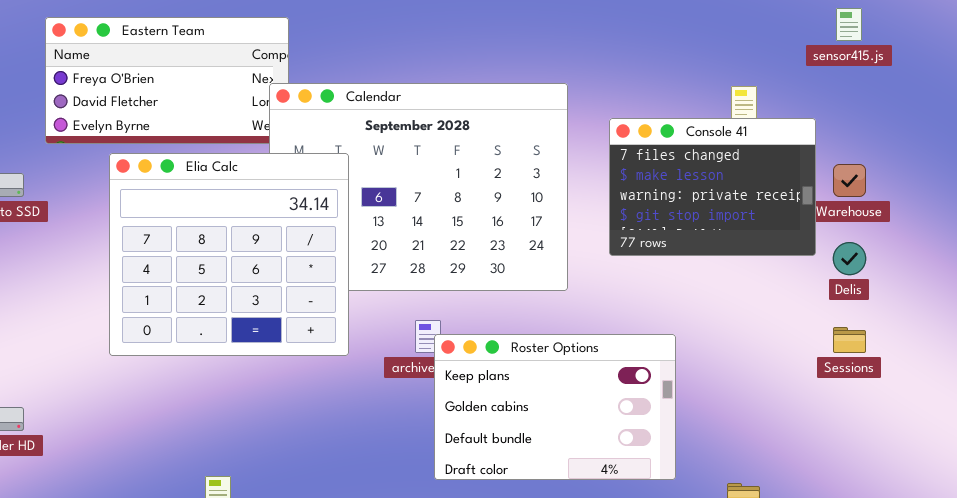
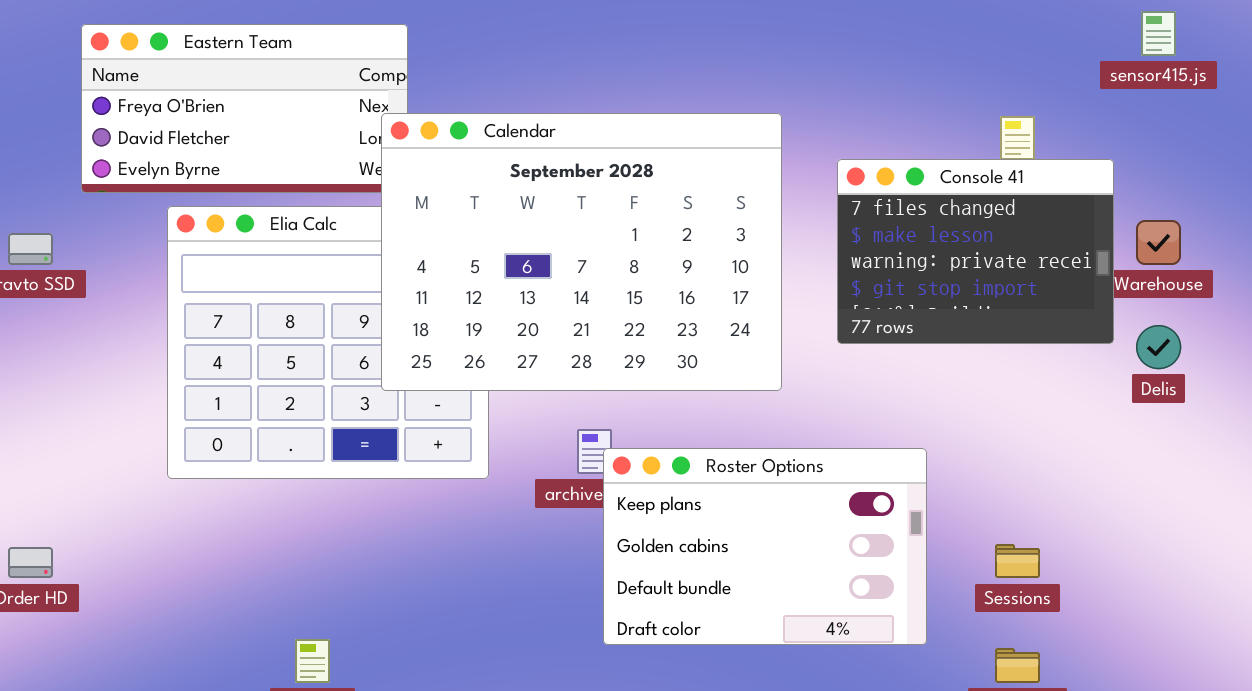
Calendar: [269,83,568,291] -> [381,113,782,391], raised
Sessions: [833,327,866,353] -> [995,544,1040,578], moved

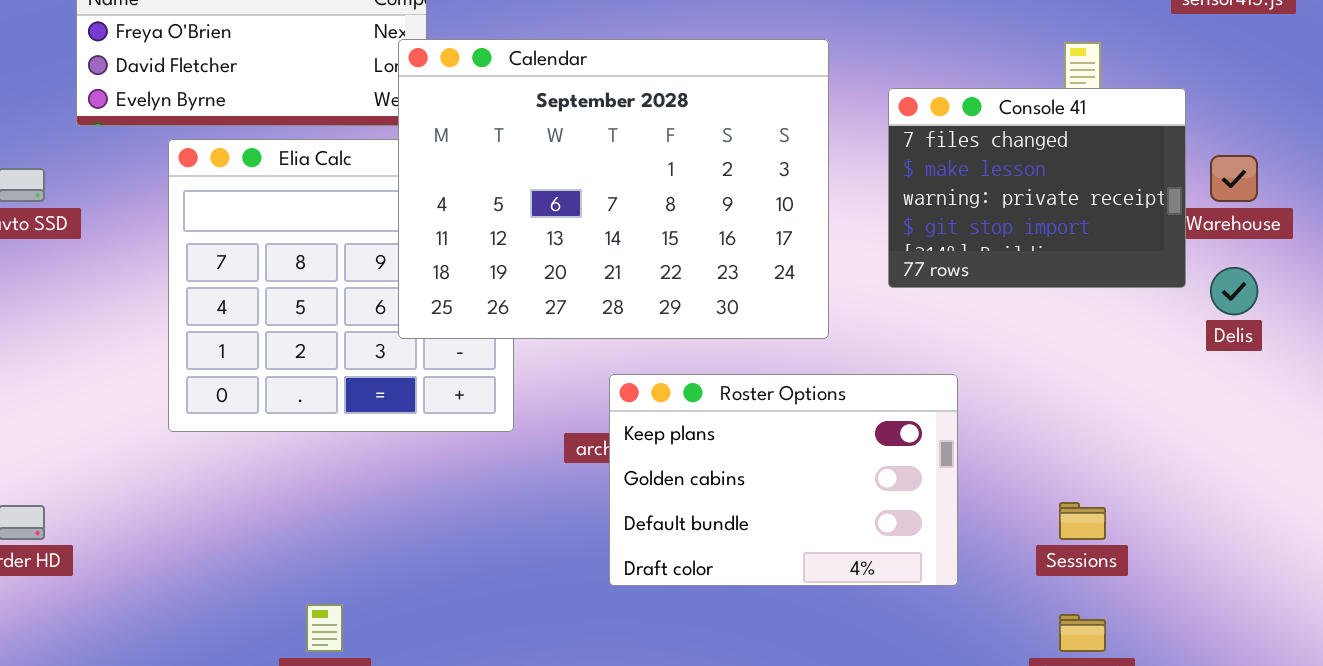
Roster Options: [603,448,927,645] -> [609,374,958,586], moved

